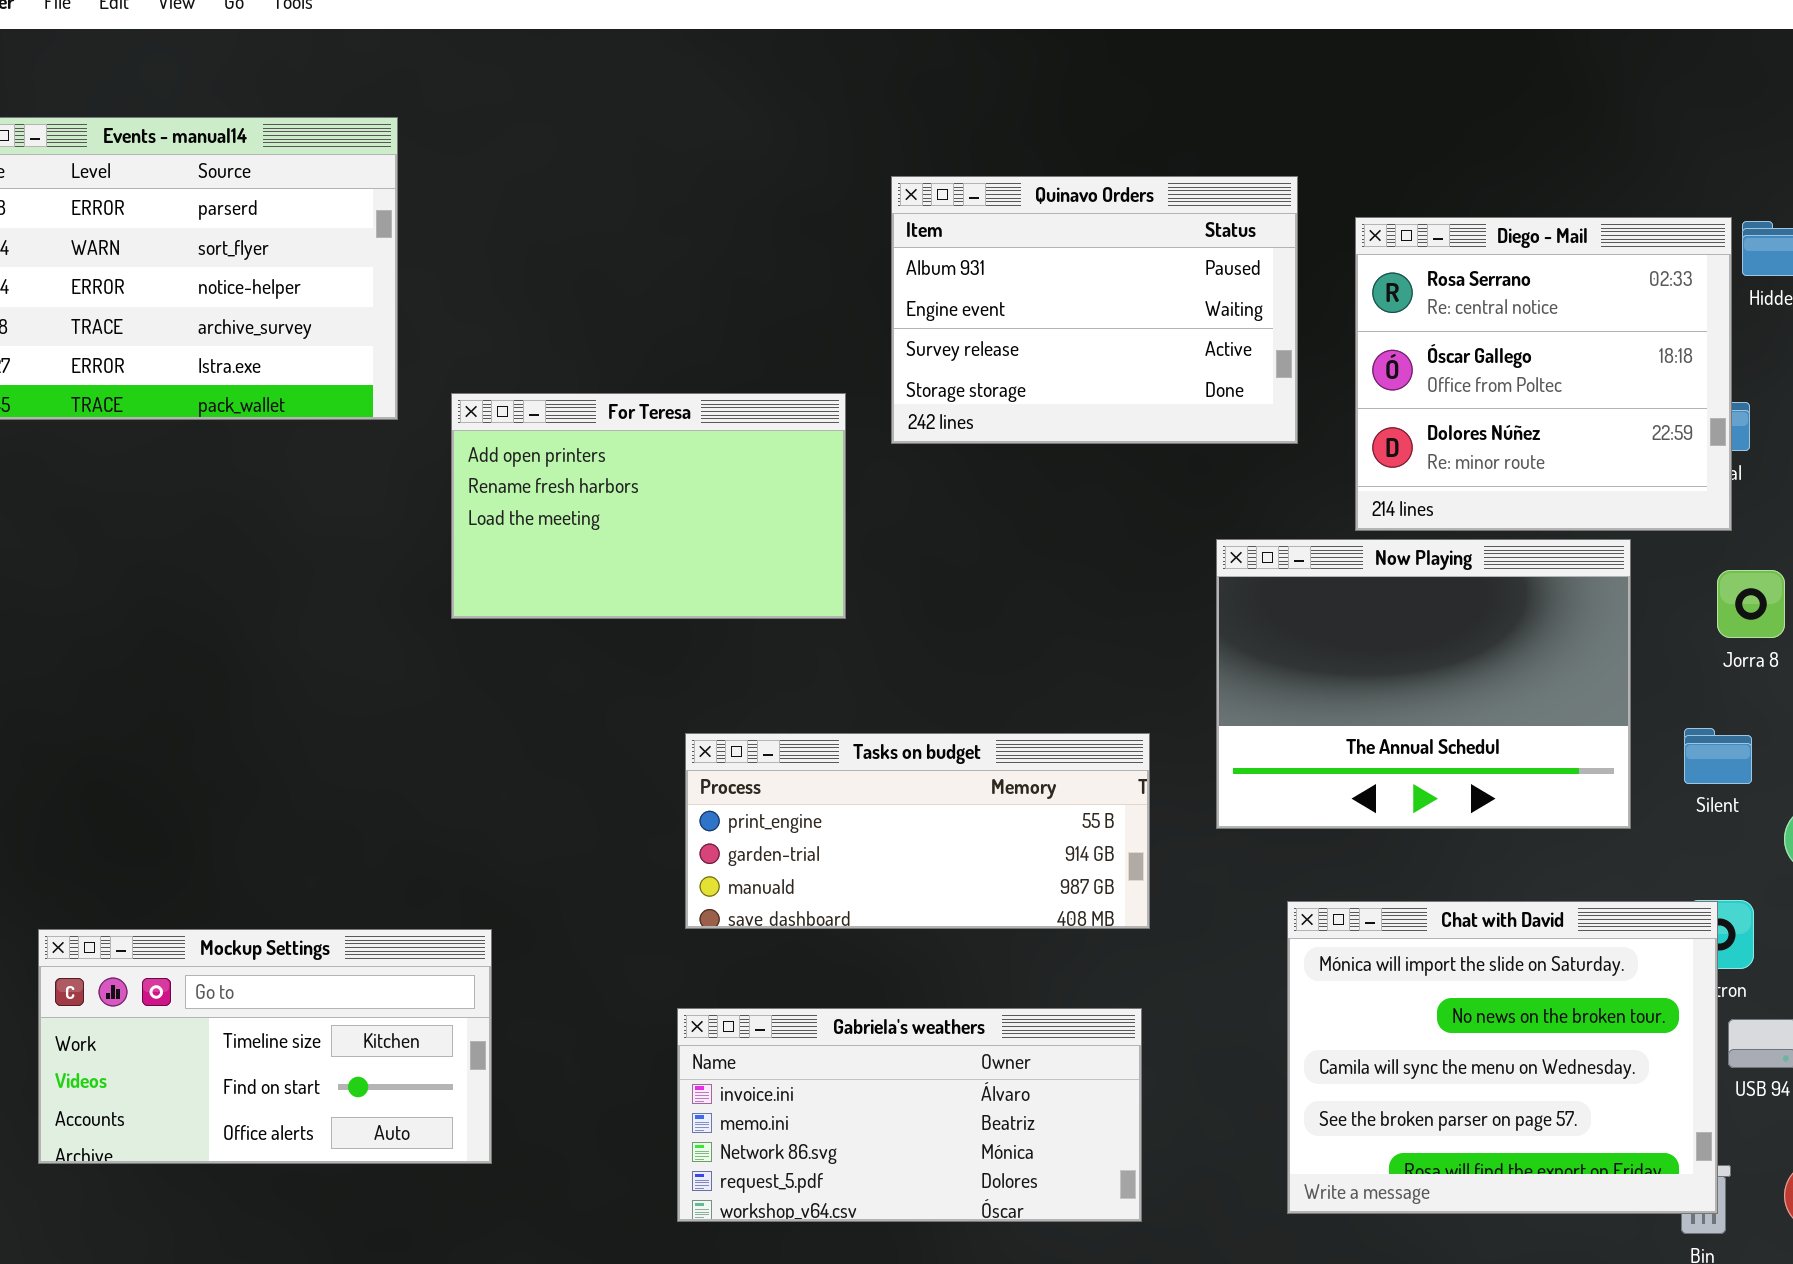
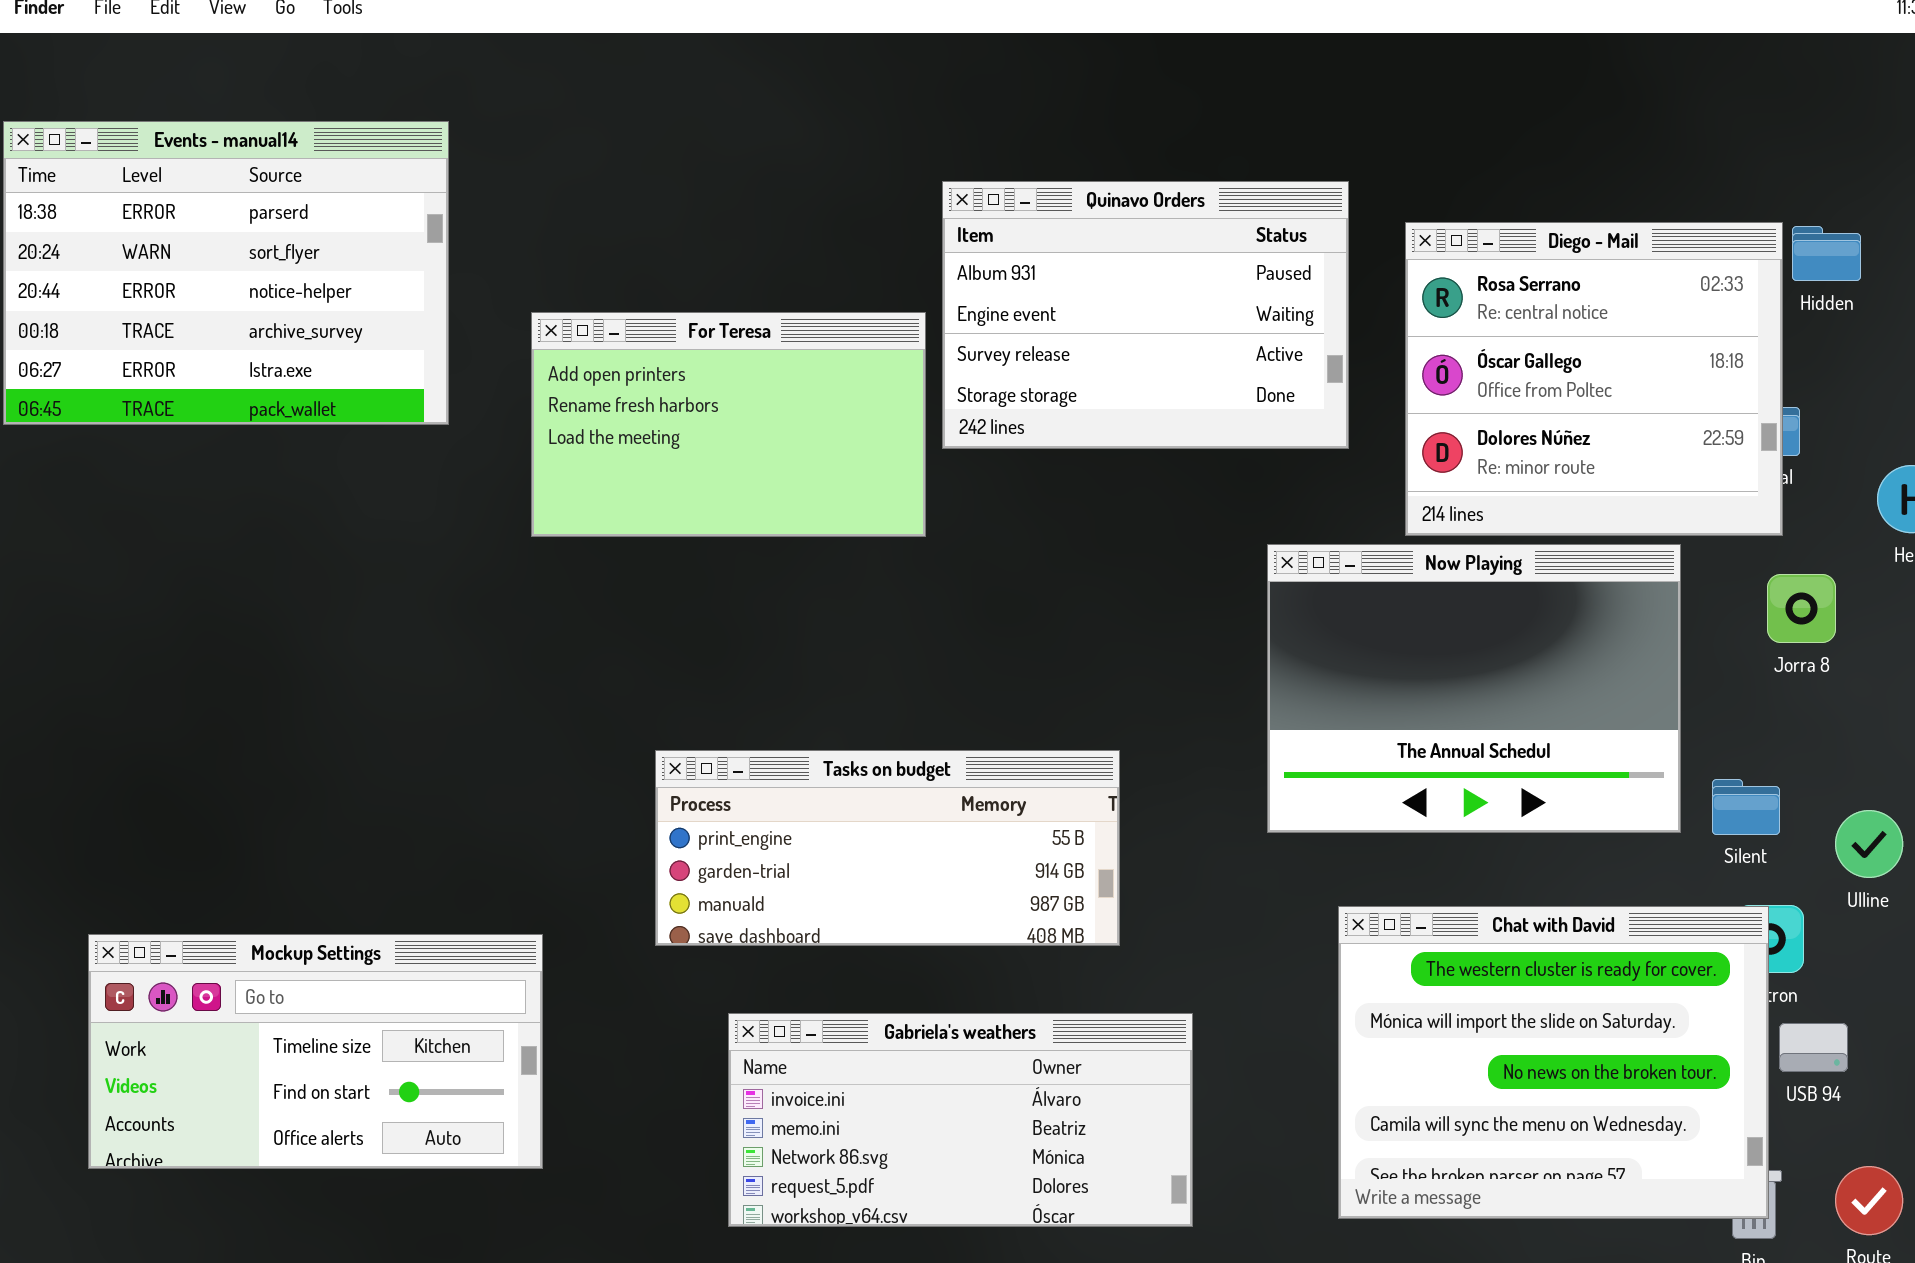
For Teresa: [451,393,846,619] -> [531,312,926,537], moved
Silent: [1684,728,1752,784] -> [1712,779,1780,835], moved
Tasks on budget: [685,733,1150,929] -> [655,750,1120,946], moved
Chat with David: [1287,901,1718,1214] -> [1338,906,1769,1219], scrolled up 1 row

